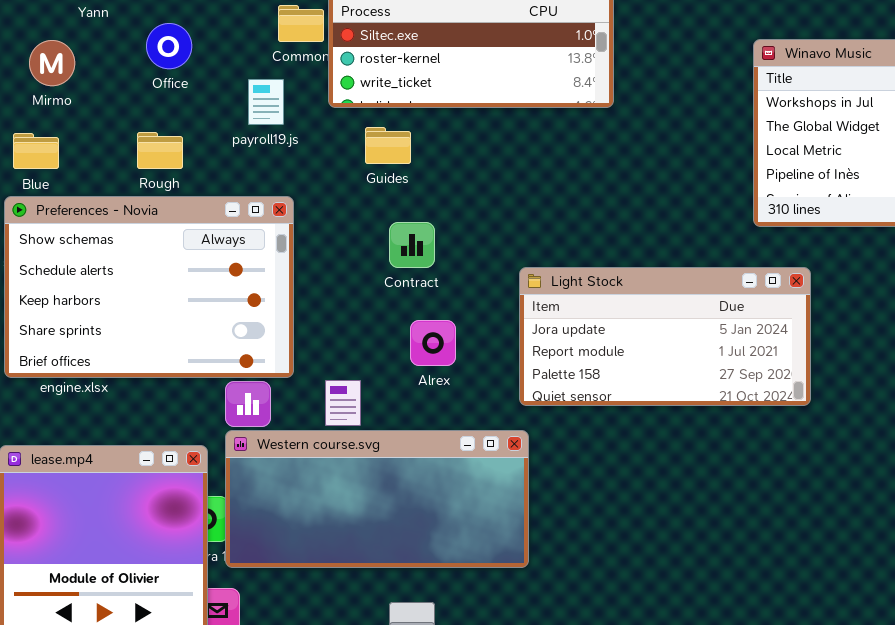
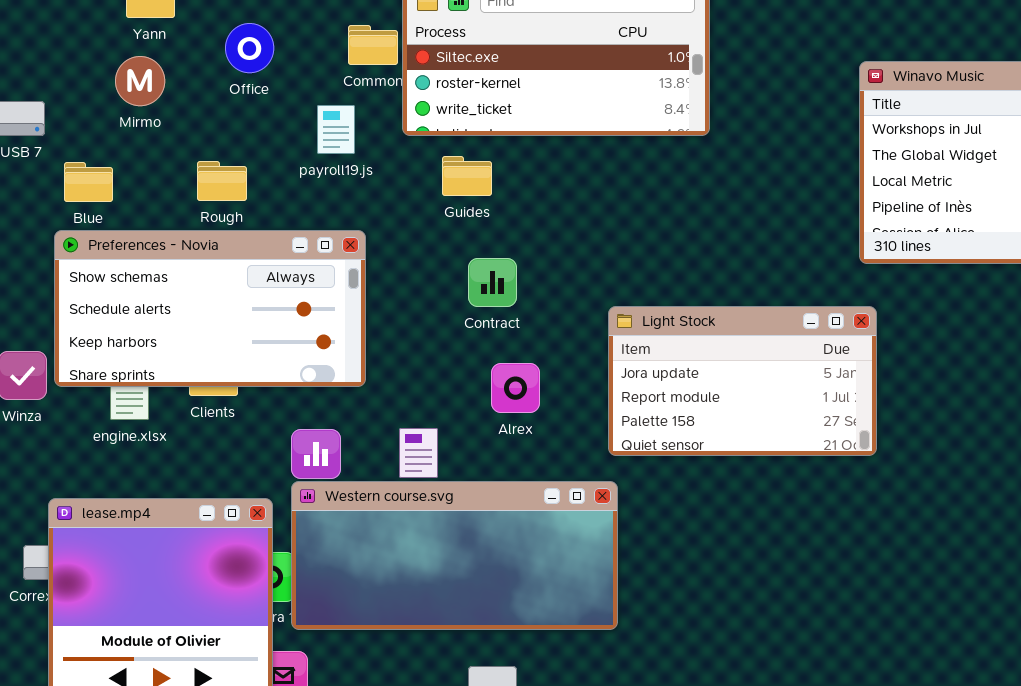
Office: [146,23,192,69] -> [225,23,274,73], moved
Mirmo: [29,40,75,86] -> [115,56,165,106], moved
Preferences - Novia: [4,196,294,378] -> [54,230,366,387], resized
Light Stock: [519,267,811,406] -> [608,306,877,456], resized

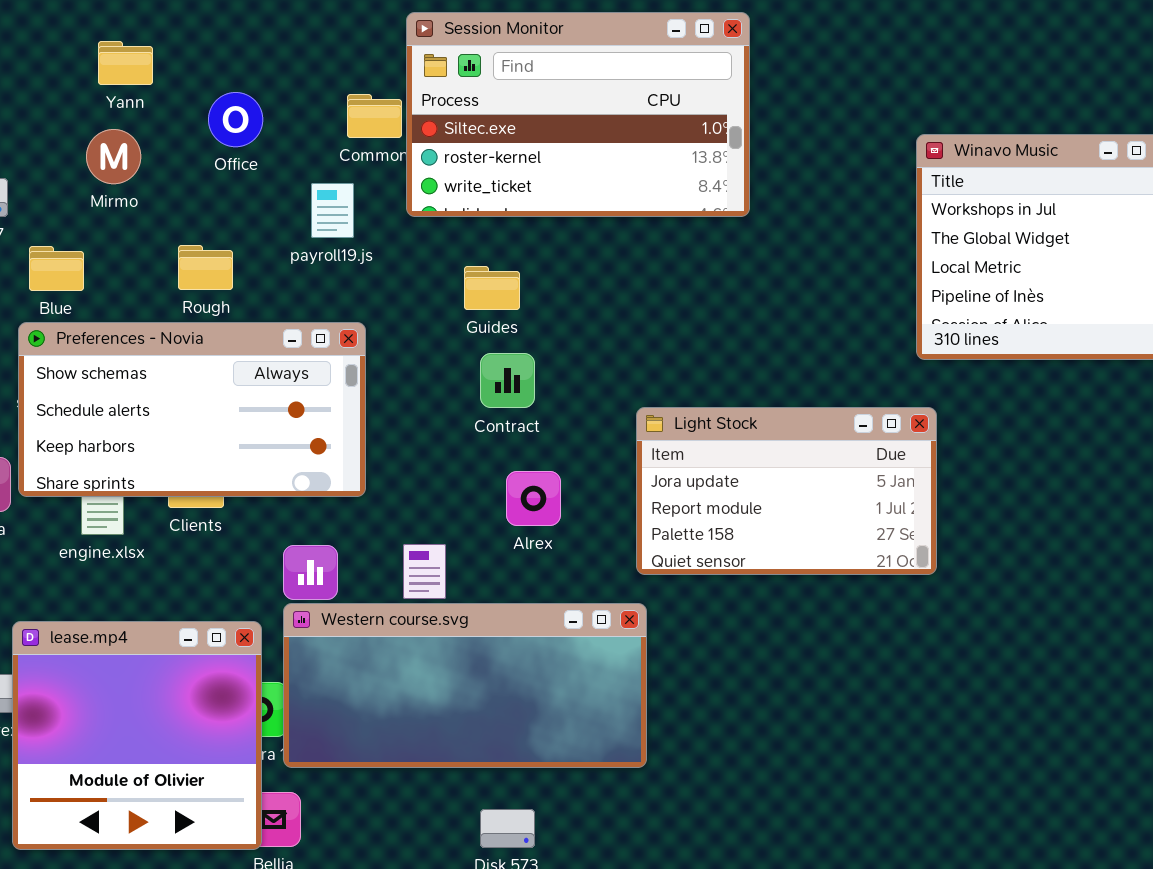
Guides: [442,156,492,196] -> [464,266,520,310], moved

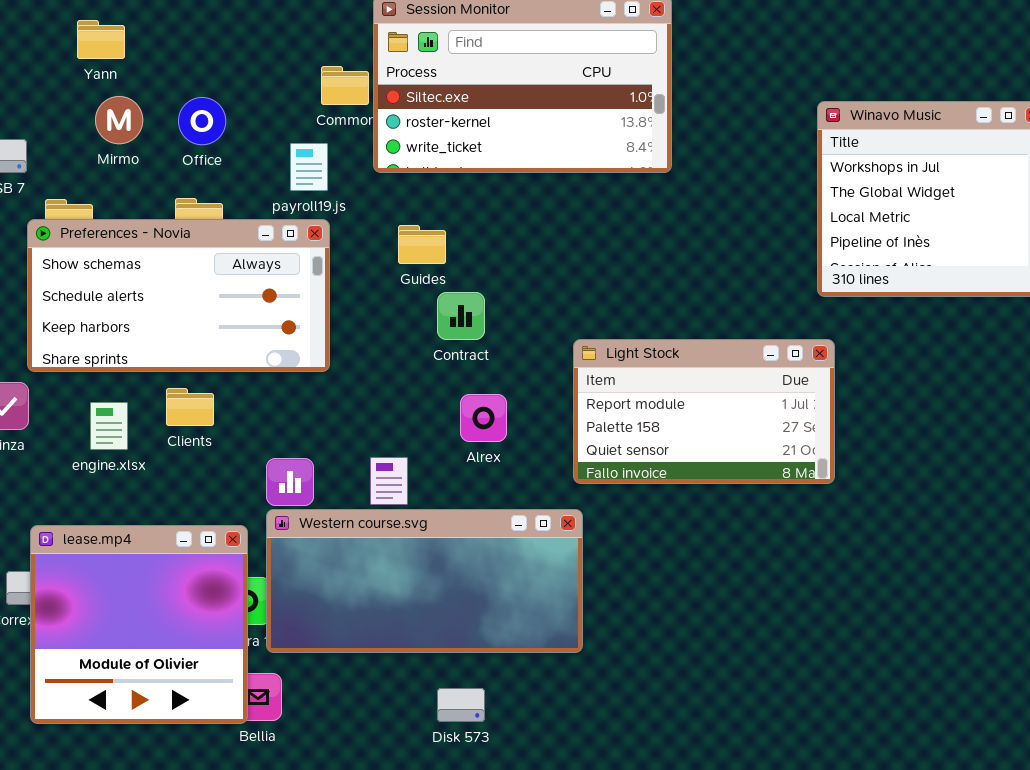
Yann: [98,41,153,85] -> [77,20,125,59], moved
Office: [208,92,263,147] -> [178,97,226,145], moved
Guides: [464,266,520,310] -> [398,225,446,264], moved
Preferences - Novia: [18,322,366,497] -> [27,219,330,372], moved
Light Stock: [636,407,937,575] -> [573,339,835,484], scrolled down 1 row

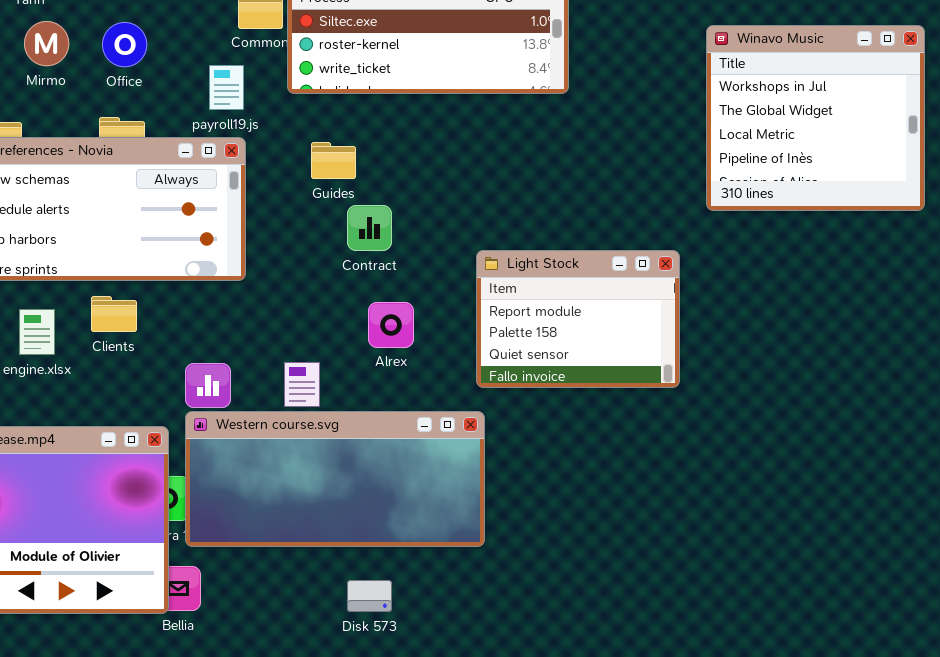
Light Stock: [573,339,835,484] -> [476,250,680,388], resized

